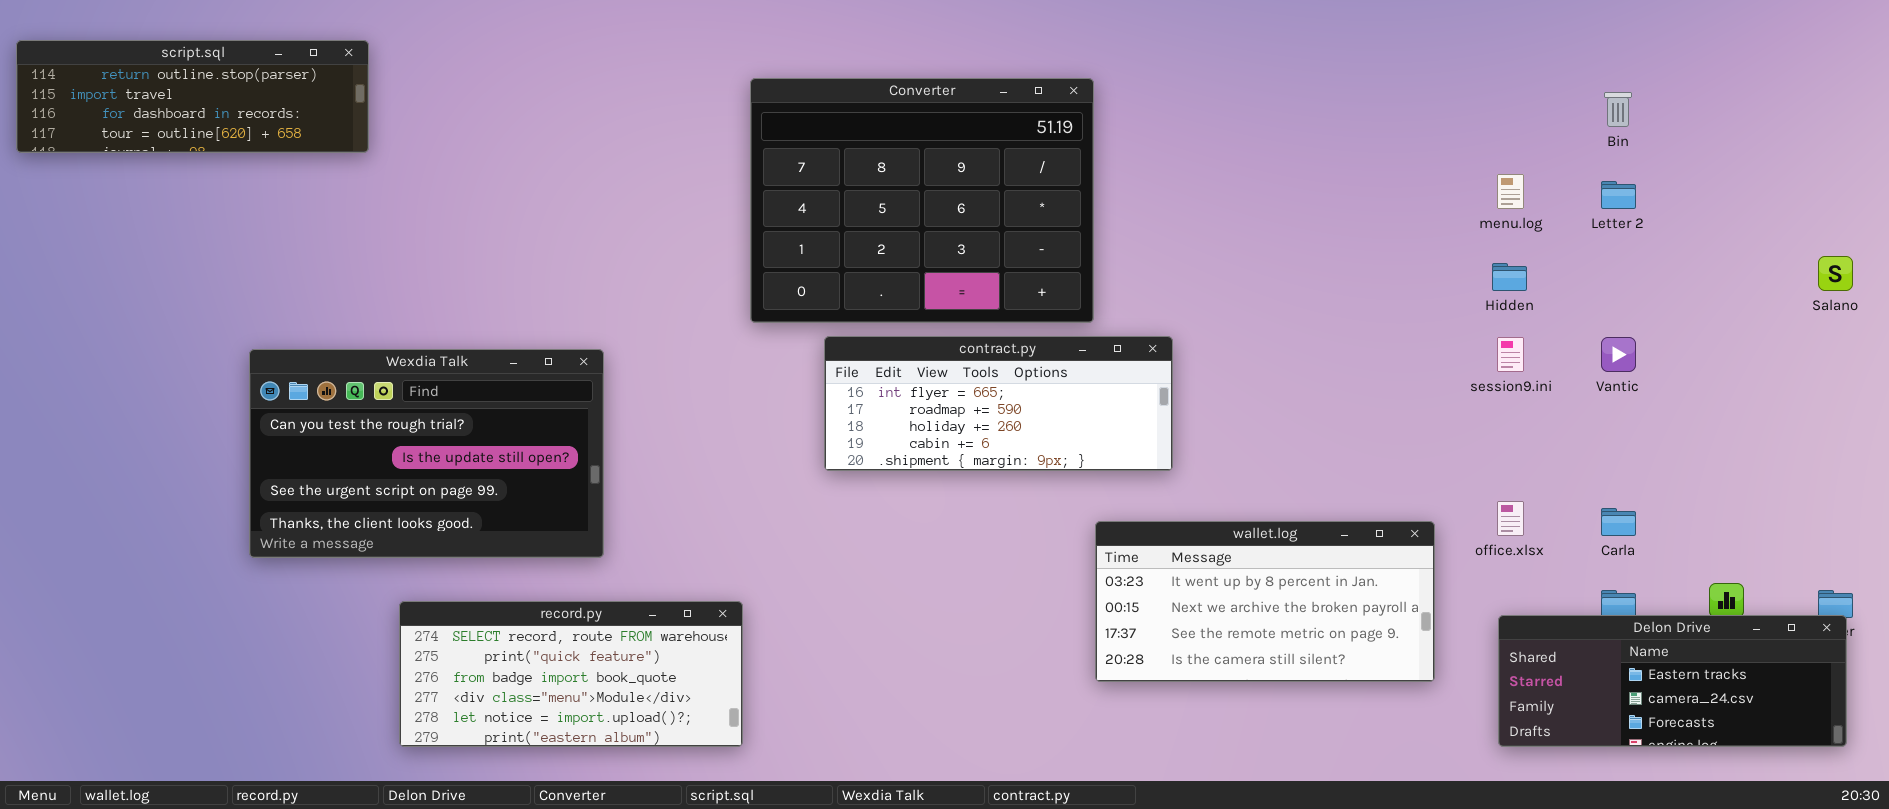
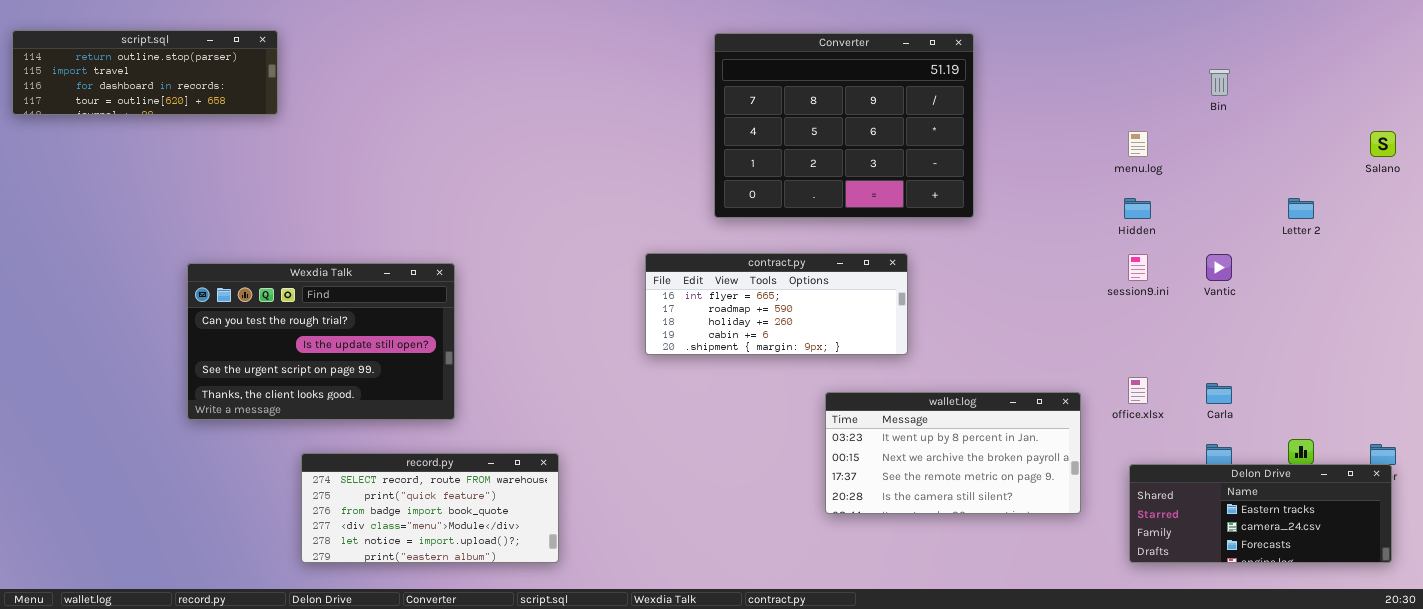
Converter: [750,78,1094,323] -> [714,33,974,218], moved
Letter 2: [1601,181,1636,209] -> [1288,198,1314,219], moved
Salano: [1818,256,1853,291] -> [1370,131,1396,157], moved
contract.py: [824,336,1173,471] -> [645,253,908,355], moved

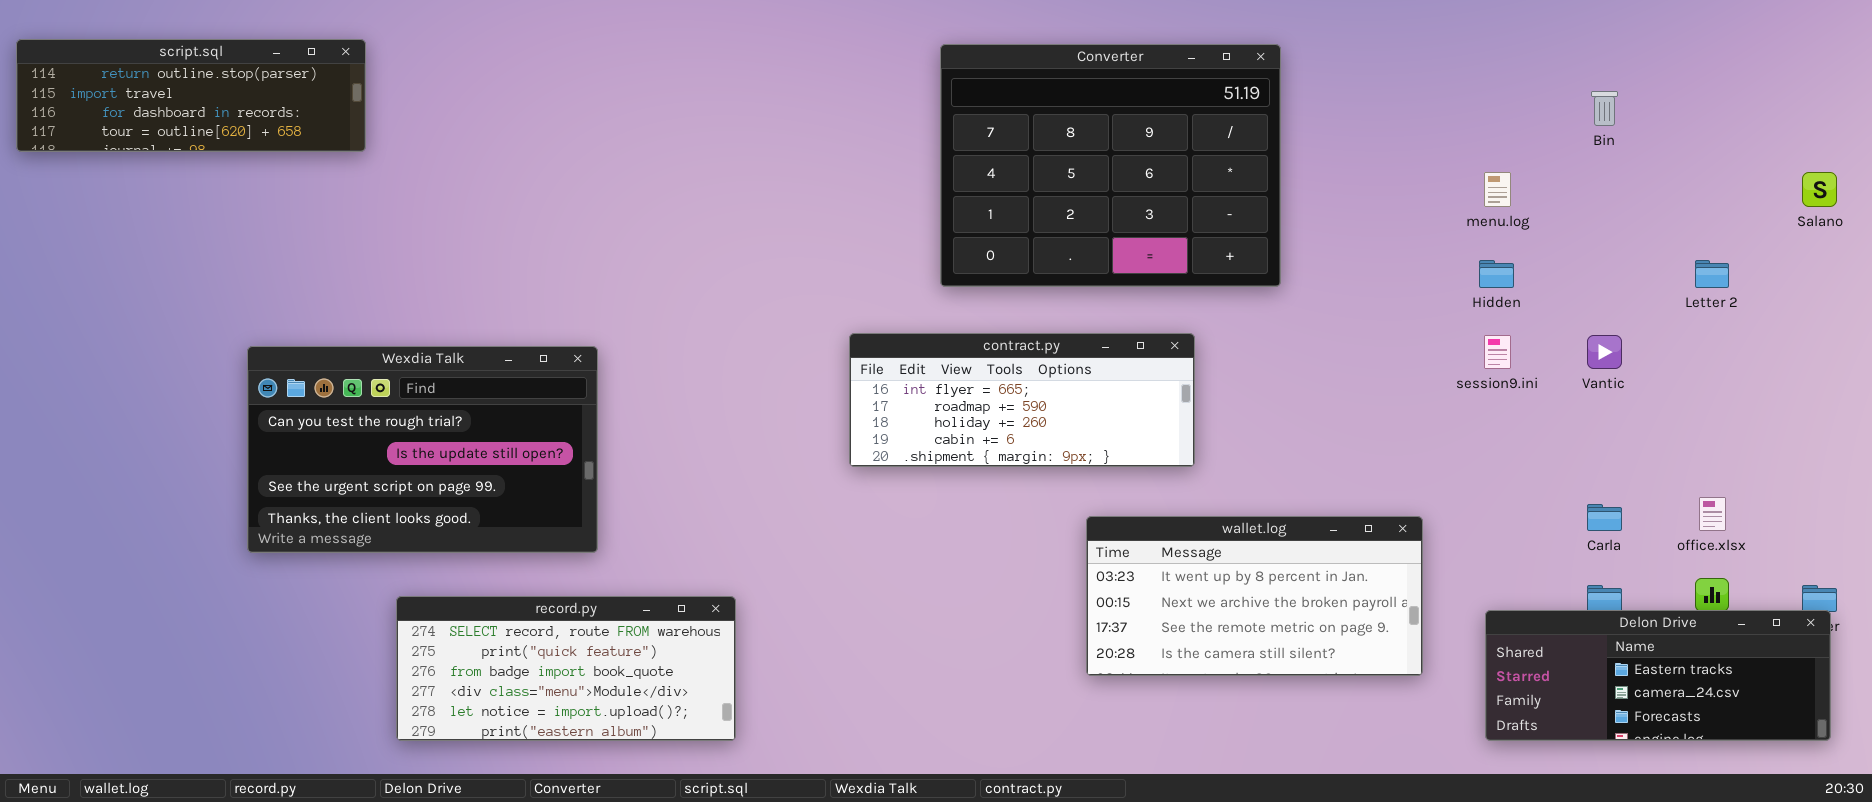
office.xlsx: [1128,377,1148,404] -> [1699,497,1726,531], moved

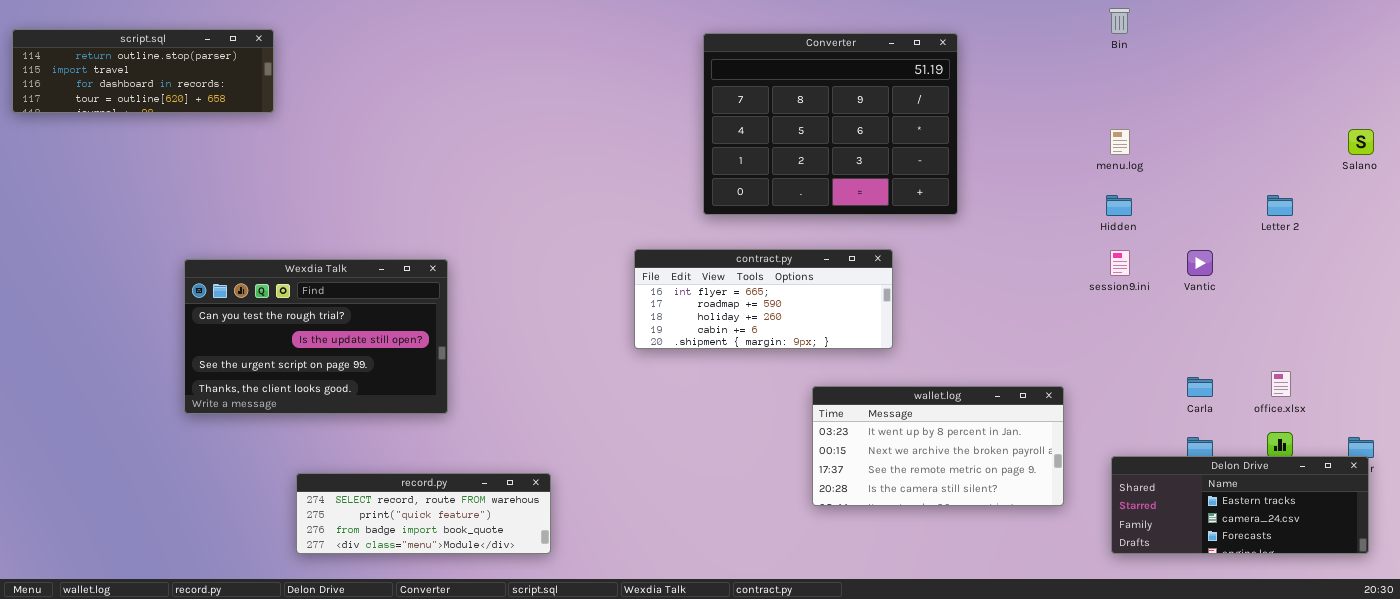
Bin: [1591,91,1618,126] -> [1109,8,1130,34], moved
record.py: [396,596,736,741] -> [296,473,551,554], resized

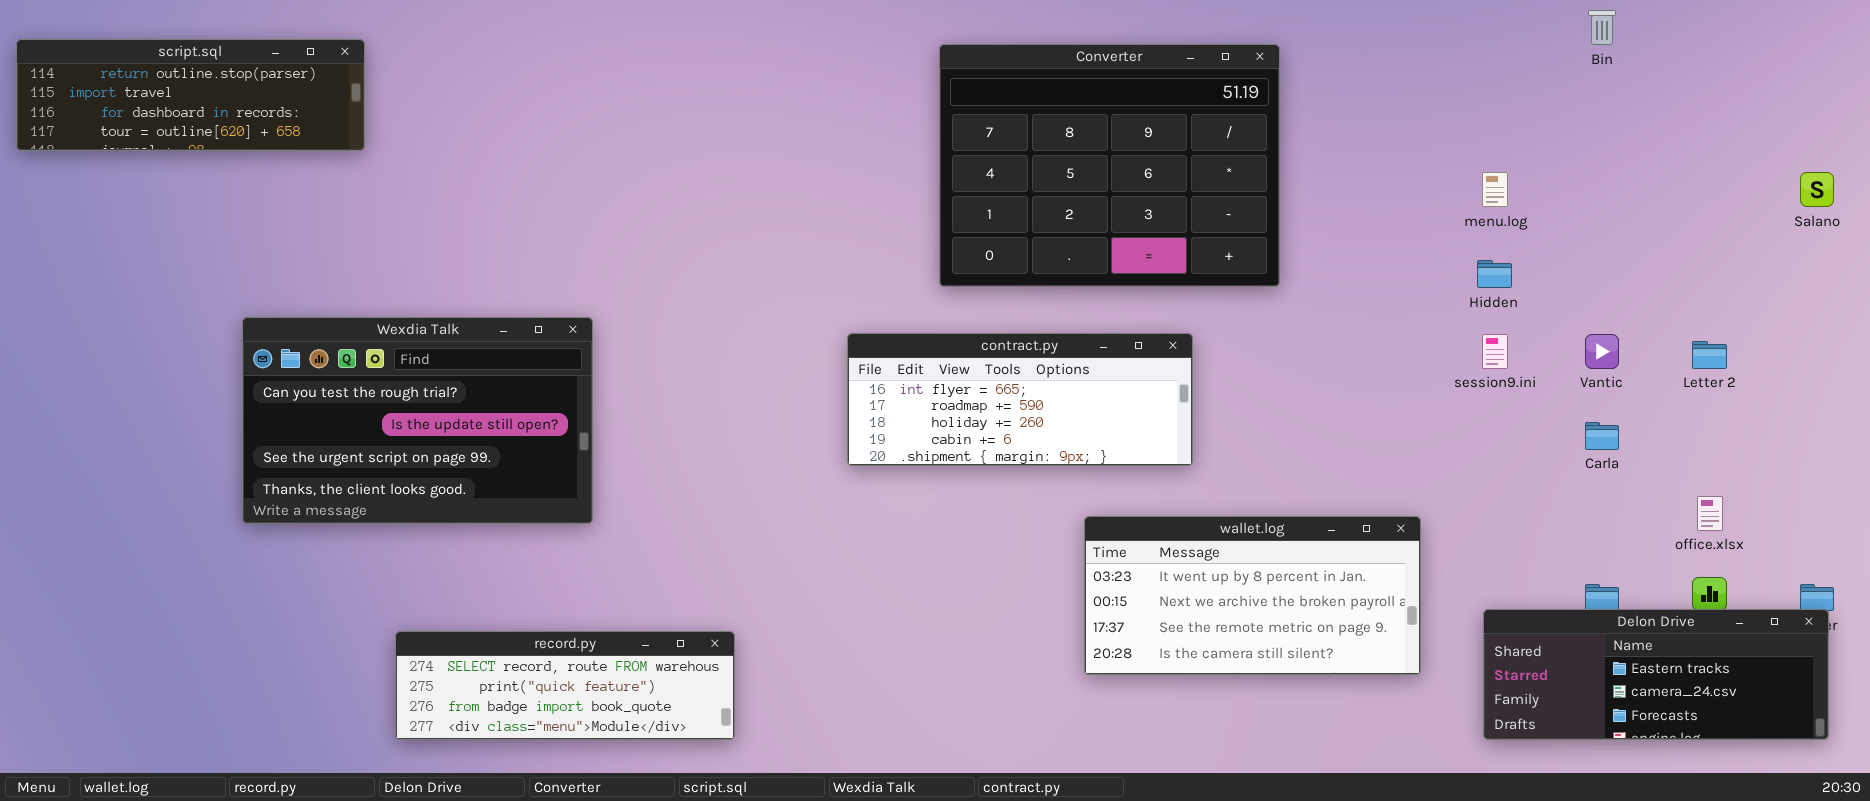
Bin: [1109,8,1130,34] -> [1588,10,1616,45], moved
Letter 2: [1267,195,1293,216] -> [1692,341,1727,369], moved
Wexdia Talk: [184,259,448,414] -> [242,317,593,524], moved
Carla: [1187,377,1213,397] -> [1585,422,1619,450], moved

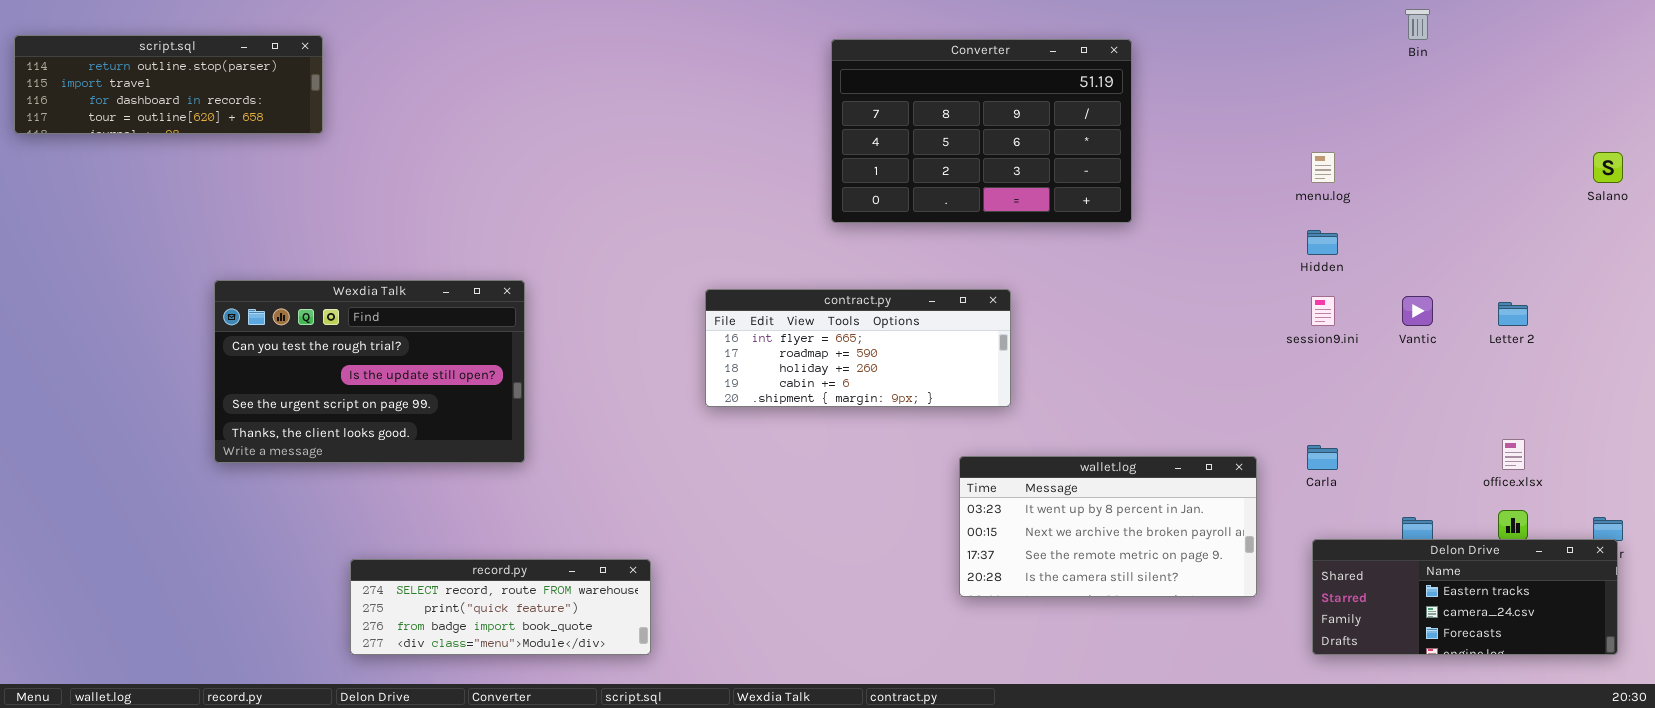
Converter: [939,44,1280,287] -> [831,39,1132,223], resized
contract.py: [847,333,1193,466] -> [705,289,1011,407], moved
Carla: [1585,422,1619,450] -> [1307,445,1338,470], moved

